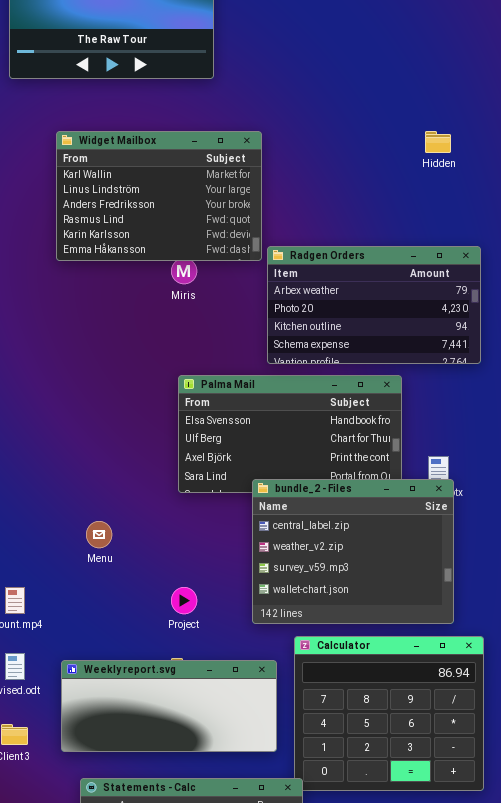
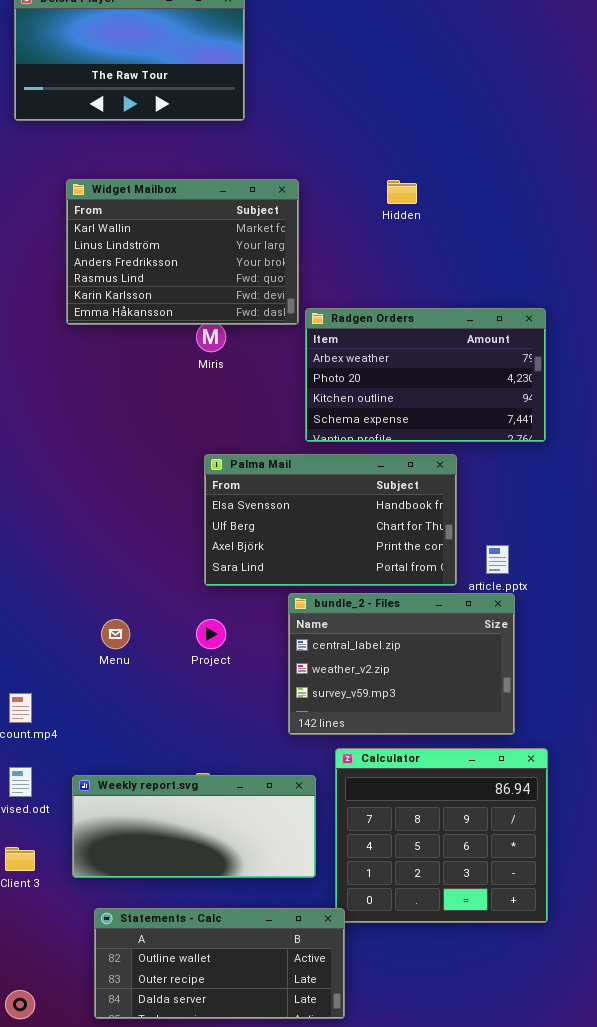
Hidden: [425,131,451,153] -> [387,180,417,204], moved
bundle_2 - Files: [252,479,454,624] -> [288,593,515,735], resized
Project: [171,587,197,614] -> [196,619,226,649], moved

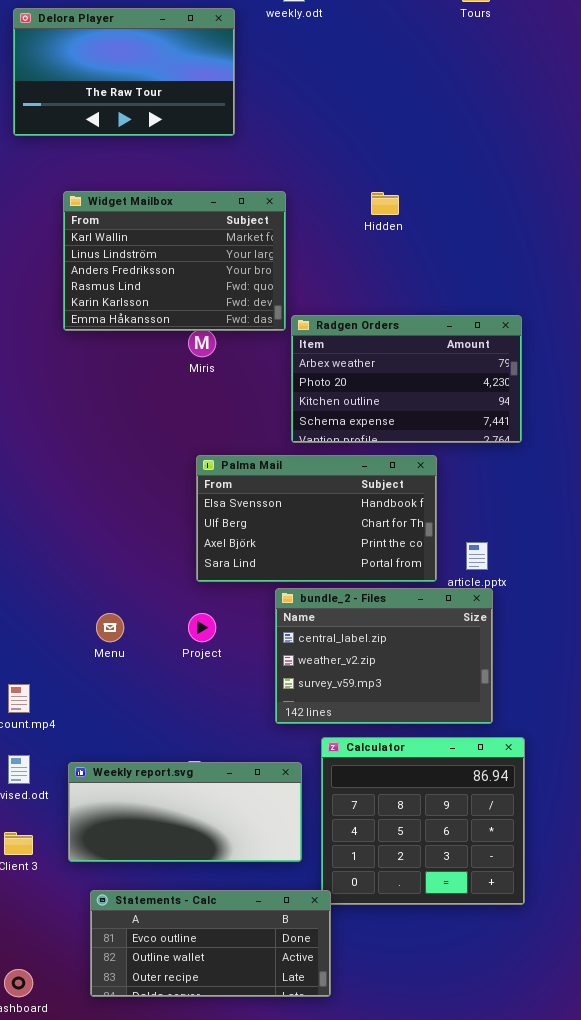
Statements - Calc: [94,908,345,1019] -> [90,890,331,997], scrolled up 1 row

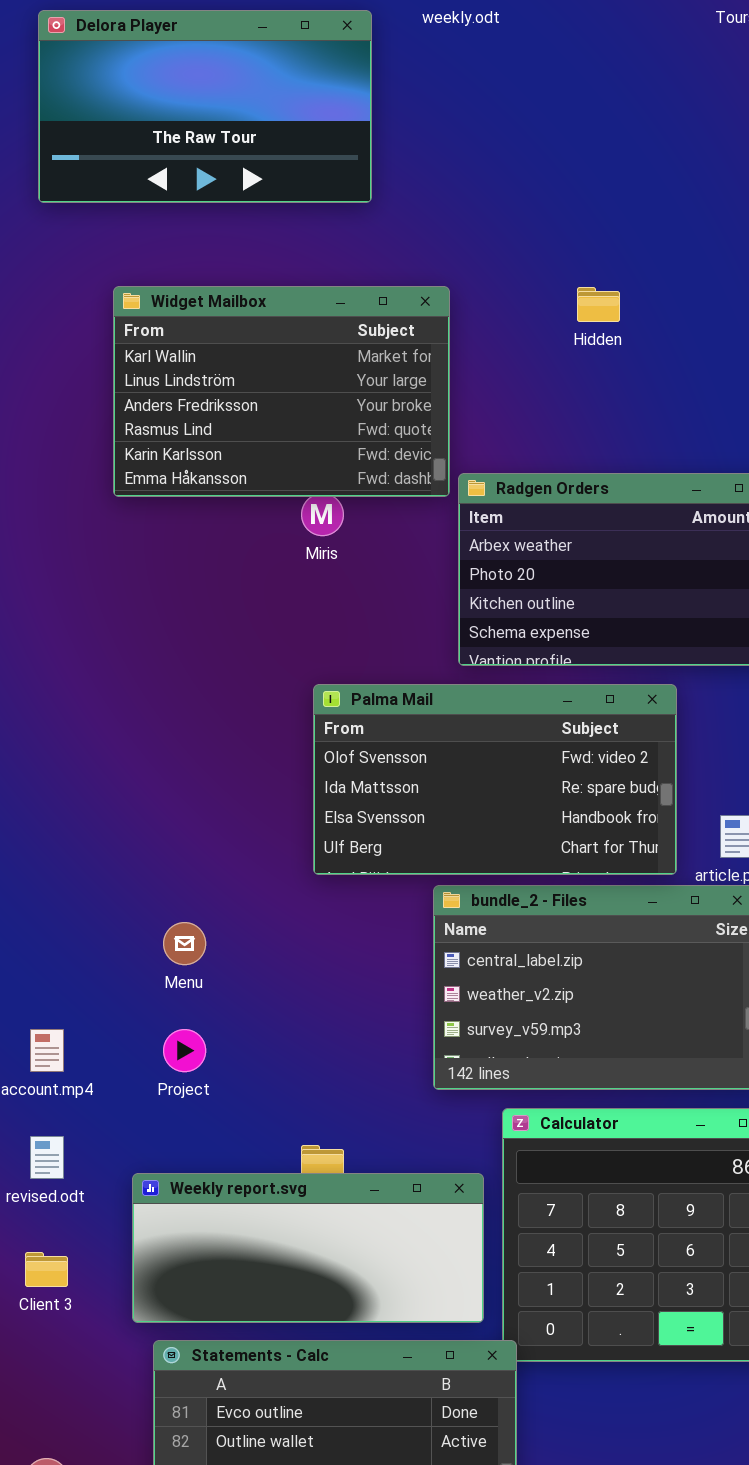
Palma Mail: [196,455,437,582] -> [313,684,677,875], scrolled up 2 rows
Project: [188,613,216,642] -> [163,1029,206,1072], moved
Weekly report.svg: [68,762,302,862] -> [132,1173,484,1323], moved

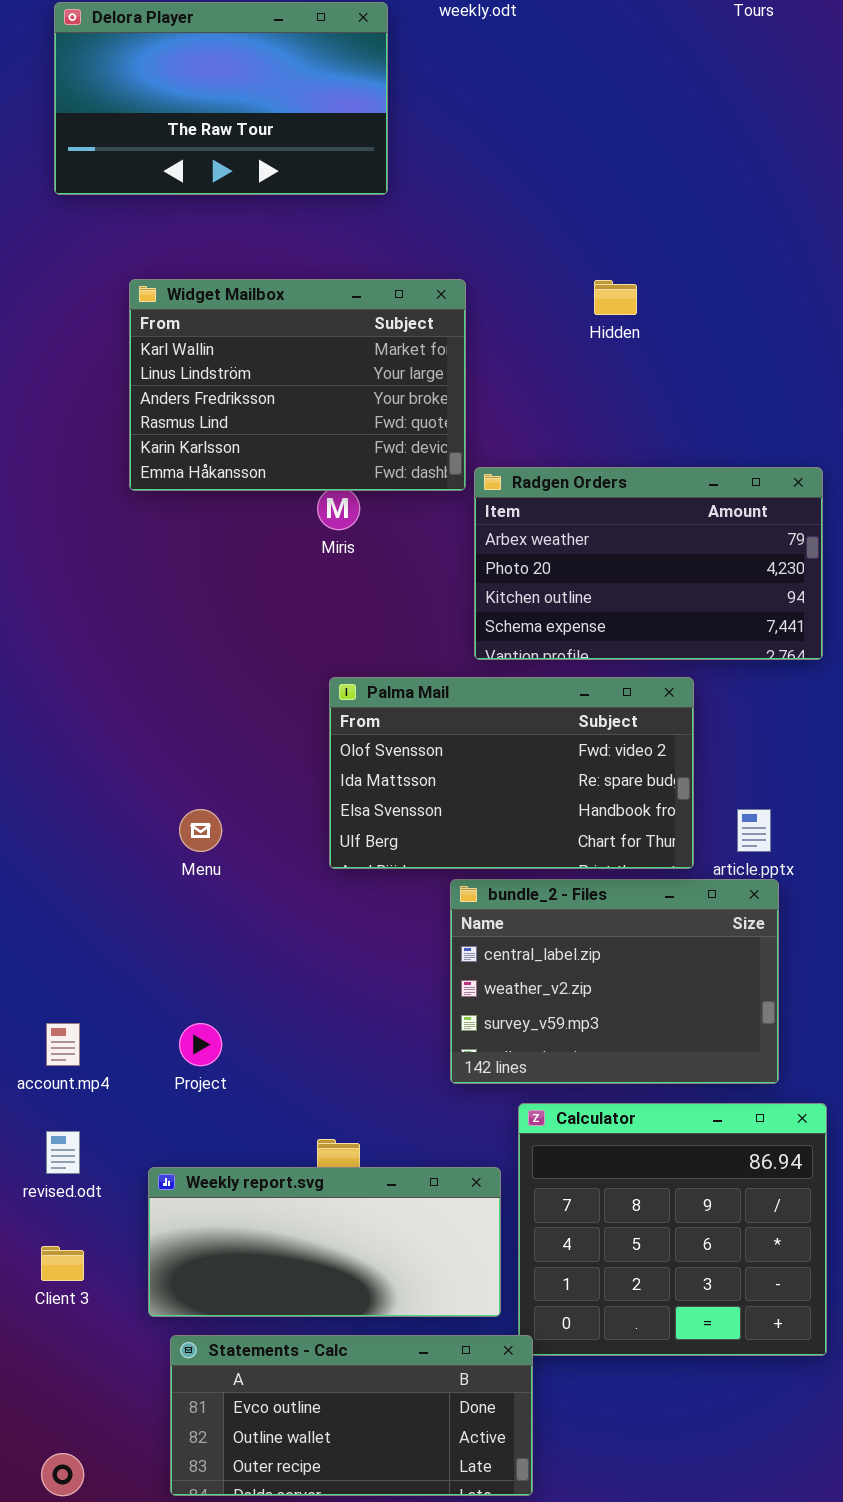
Menu: [163,922,206,965] -> [179,809,222,852], moved

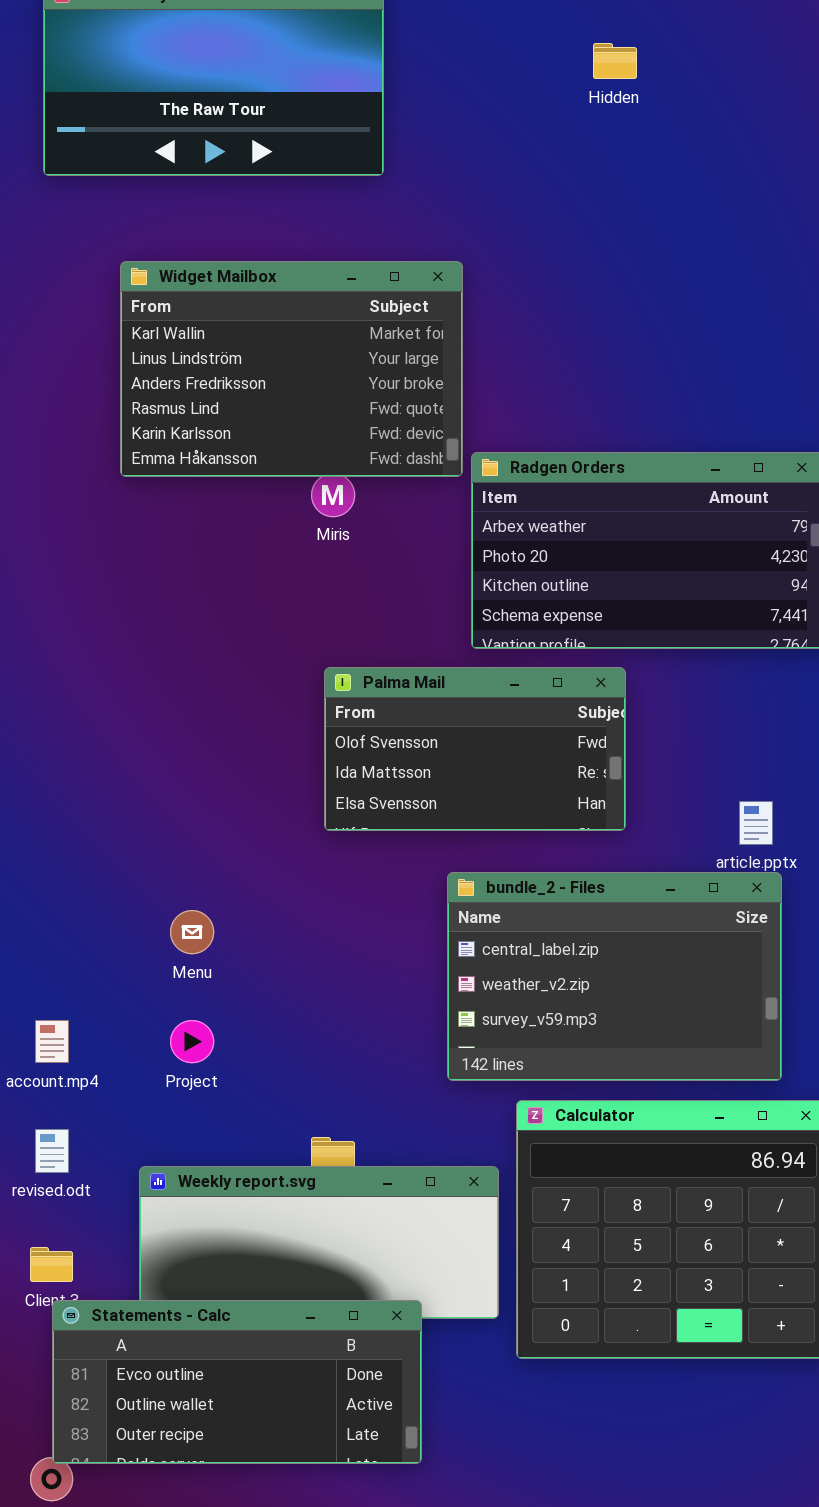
Hidden: [594,280,637,315] -> [593,43,637,79], moved
Palma Mail: [329,677,694,869] -> [324,667,626,831], resized
Menu: [179,809,222,852] -> [170,910,214,954], moved
Statements - Calc: [170,1335,533,1496] -> [52,1300,422,1464], moved

